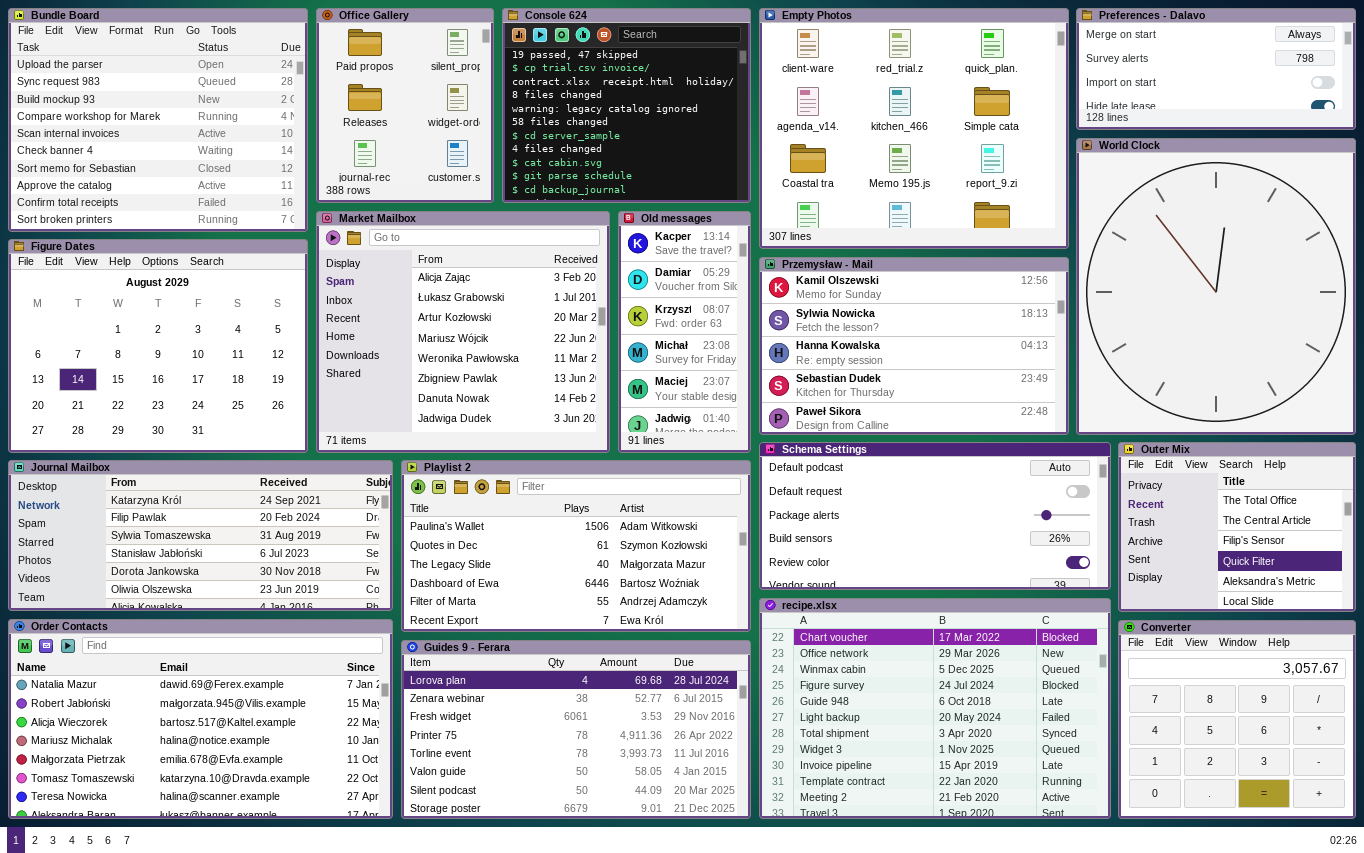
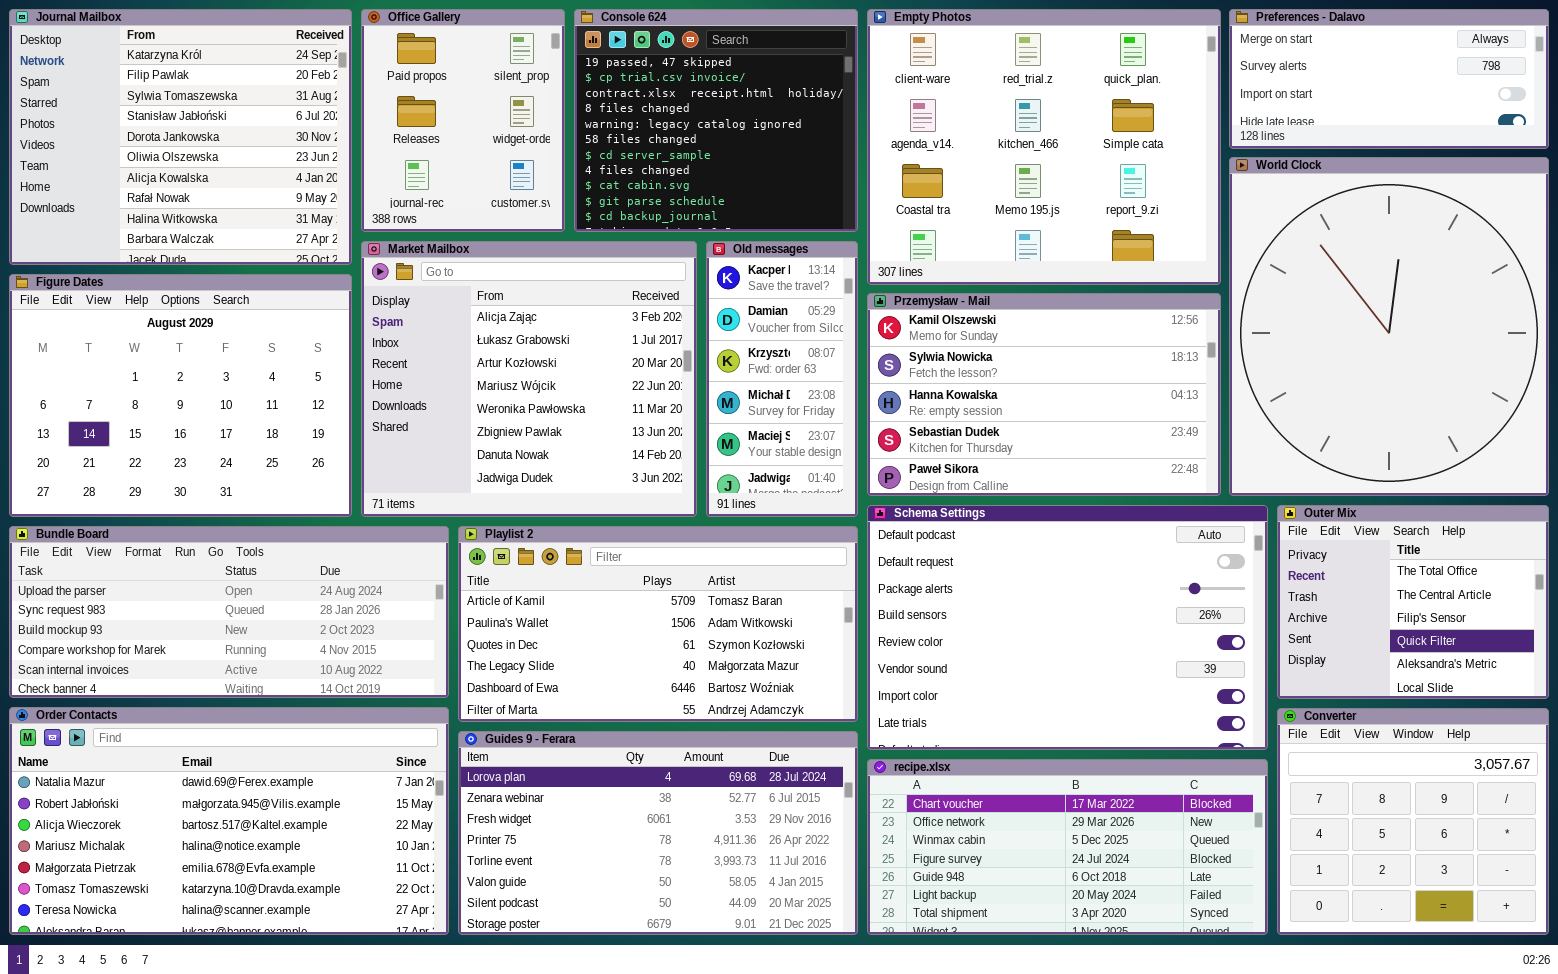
Bundle Board: [8,8,308,232] -> [9,526,449,698], moved, resized
Schema Settings: [759,442,1111,590] -> [867,505,1268,750], resized
Journal Mailbox: [8,460,393,611] -> [9,9,352,265], moved, resized
Playlist 2: [401,460,751,632] -> [458,526,858,722], scrolled up 1 row
recipe.xlsx: [759,598,1111,819] -> [867,759,1268,935], resized

